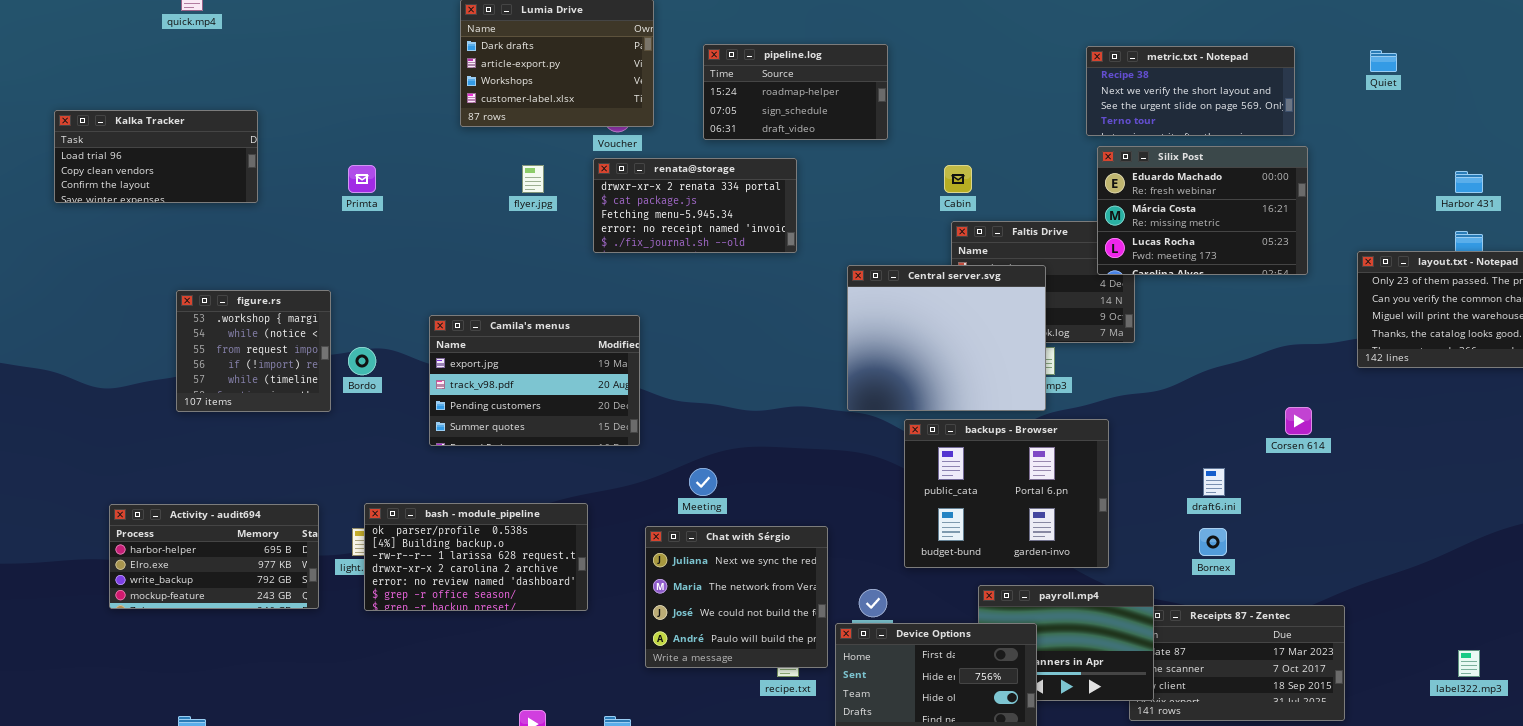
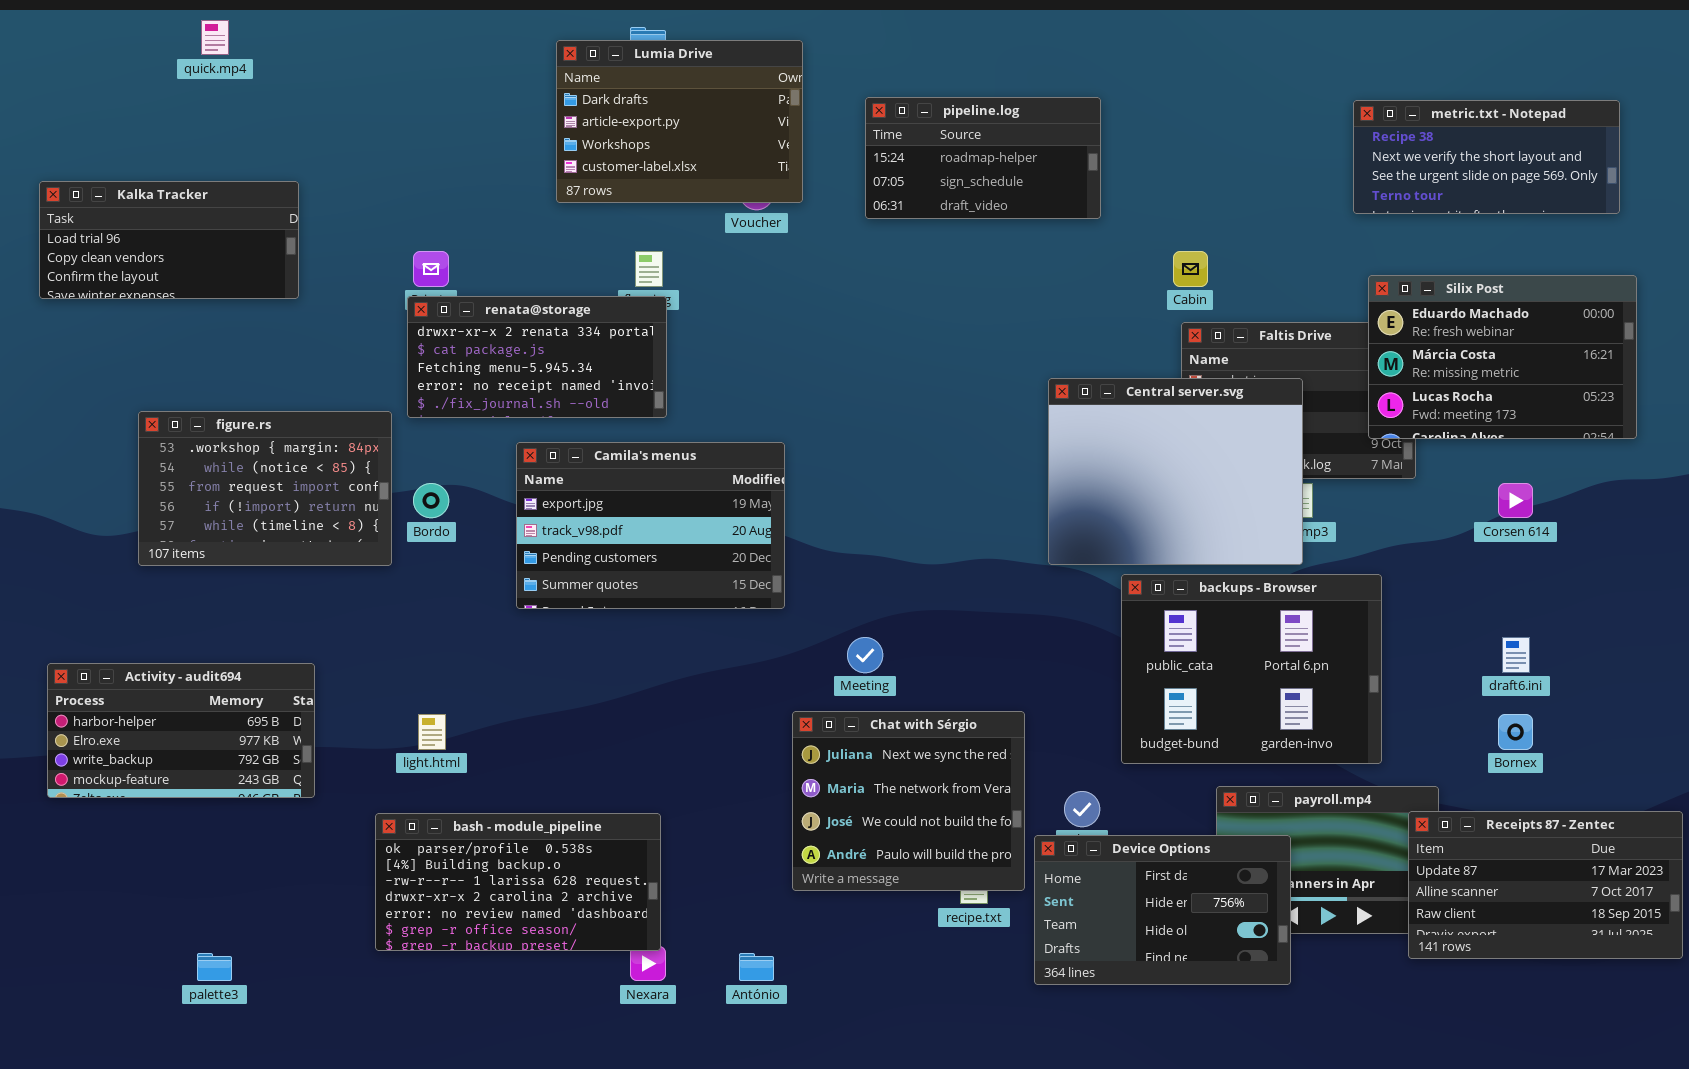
Silix Post: [1097,146,1308,275] -> [1368,275,1637,439], moved
renata@storage: [593,158,797,253] -> [407,296,667,418], moved
figure.rs: [176,290,331,412] -> [138,411,392,566], resized
Corsen 614: [1285,407,1312,435] -> [1498,483,1533,518], moved
bash - module_pipeline: [364,503,588,611] -> [375,813,661,951], moved
Activity - audit694: [109,504,319,609] -> [47,663,315,798], moved
Receipts 87 - Zentec: [1129,605,1345,721] -> [1408,811,1683,959], raised

